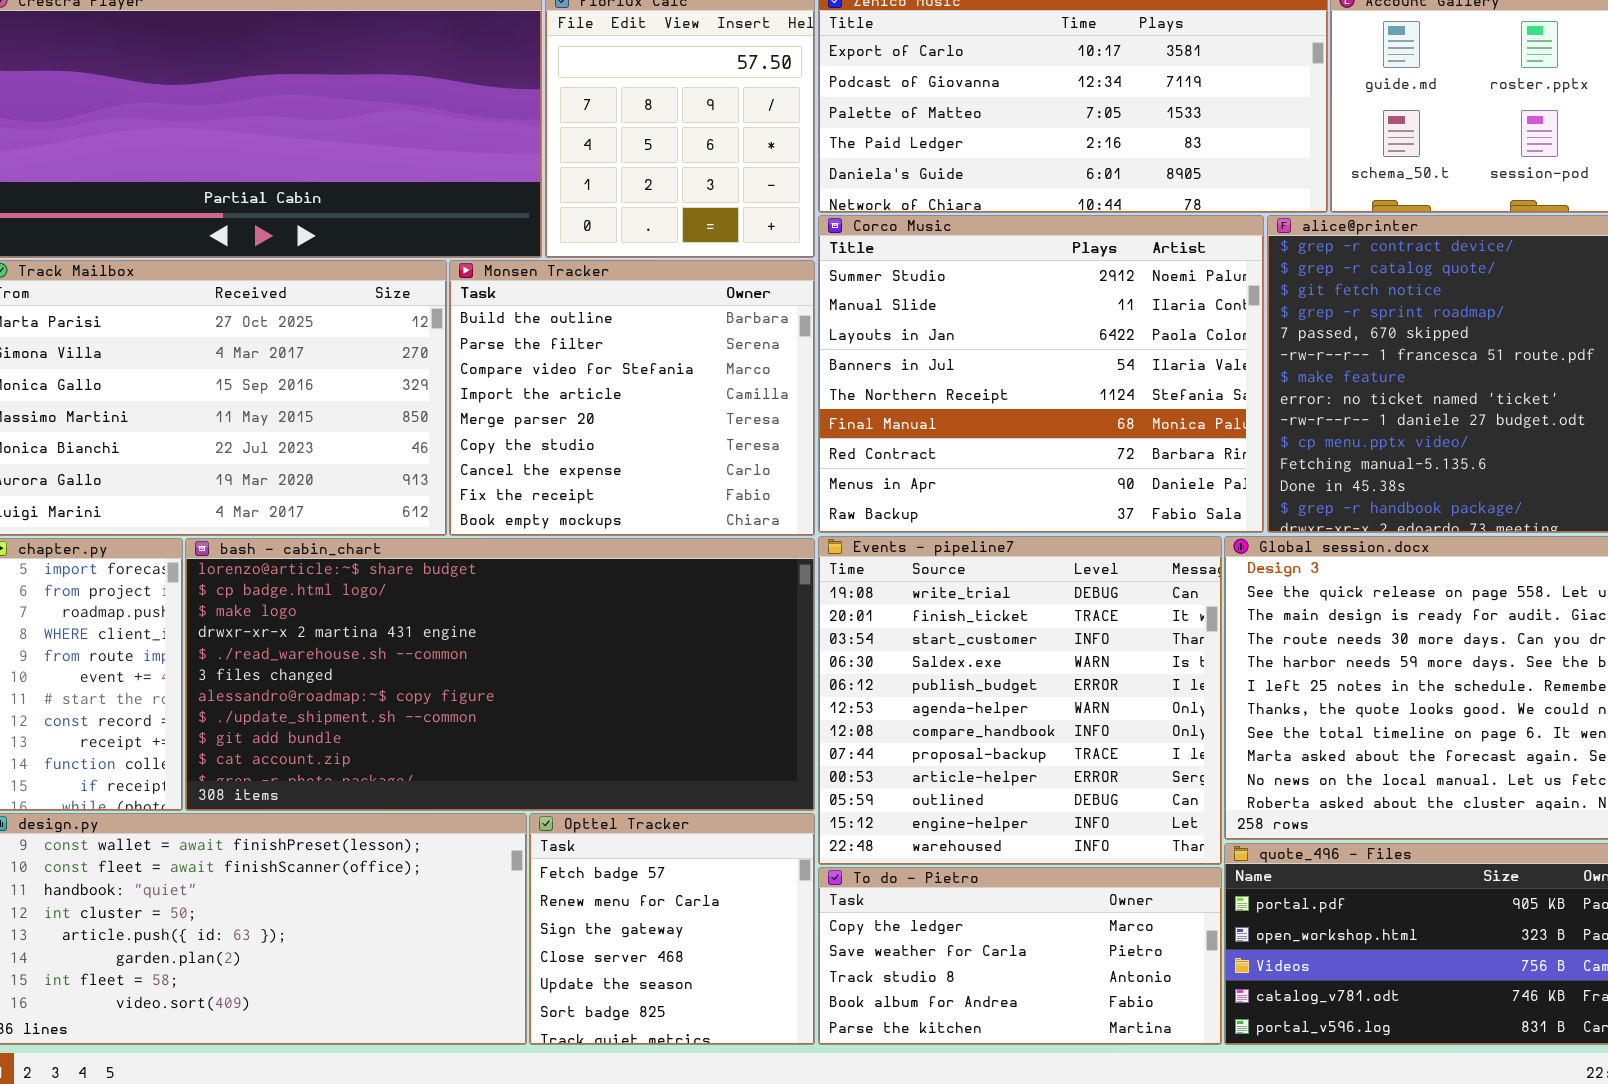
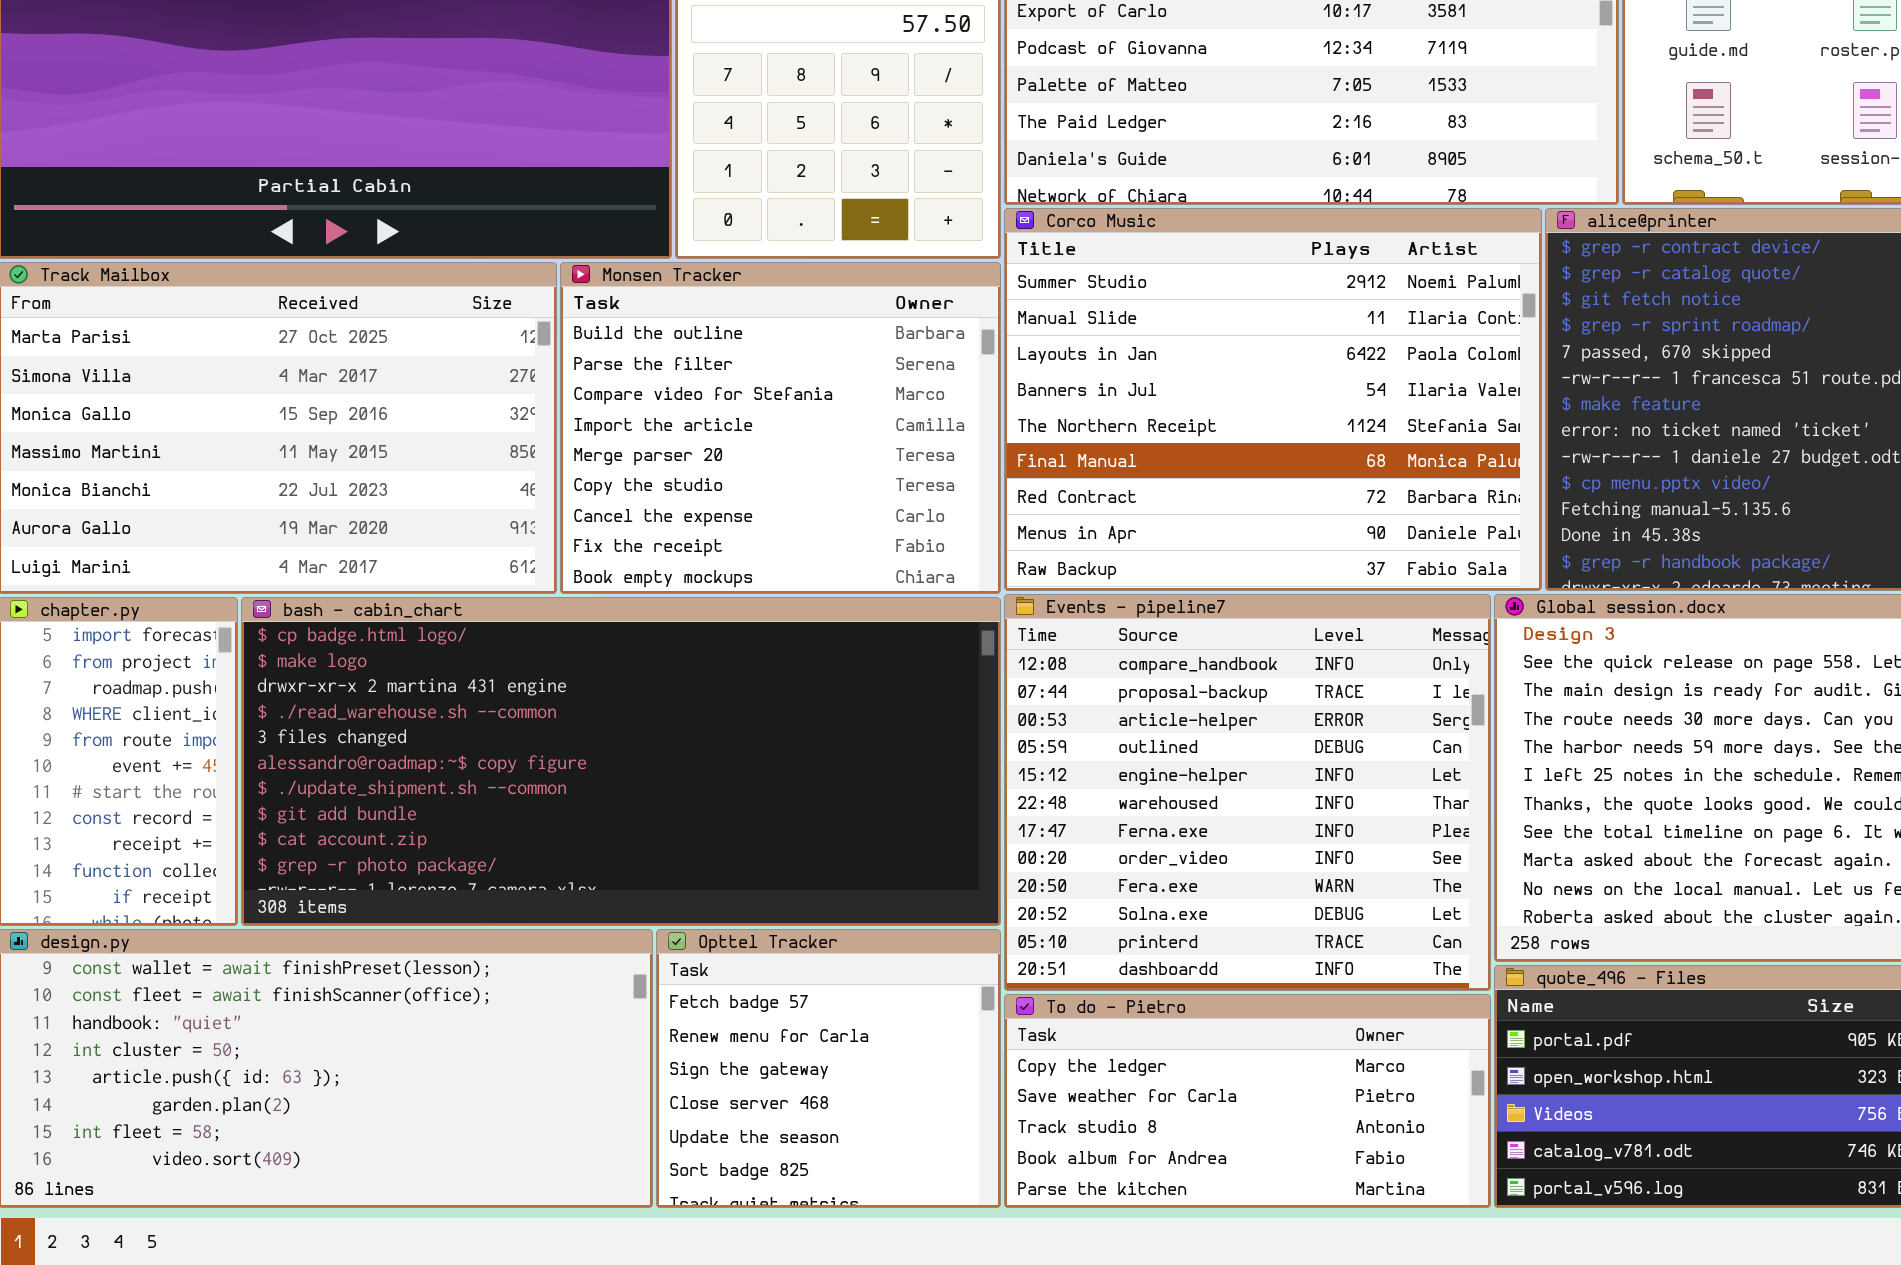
Events - pipeline7: [818,536,1222,865] -> [1004,594,1491,991], scrolled down 6 rows
bash - cabin_chart: [185,538,815,811] -> [241,597,1001,926], scrolled down 1 row

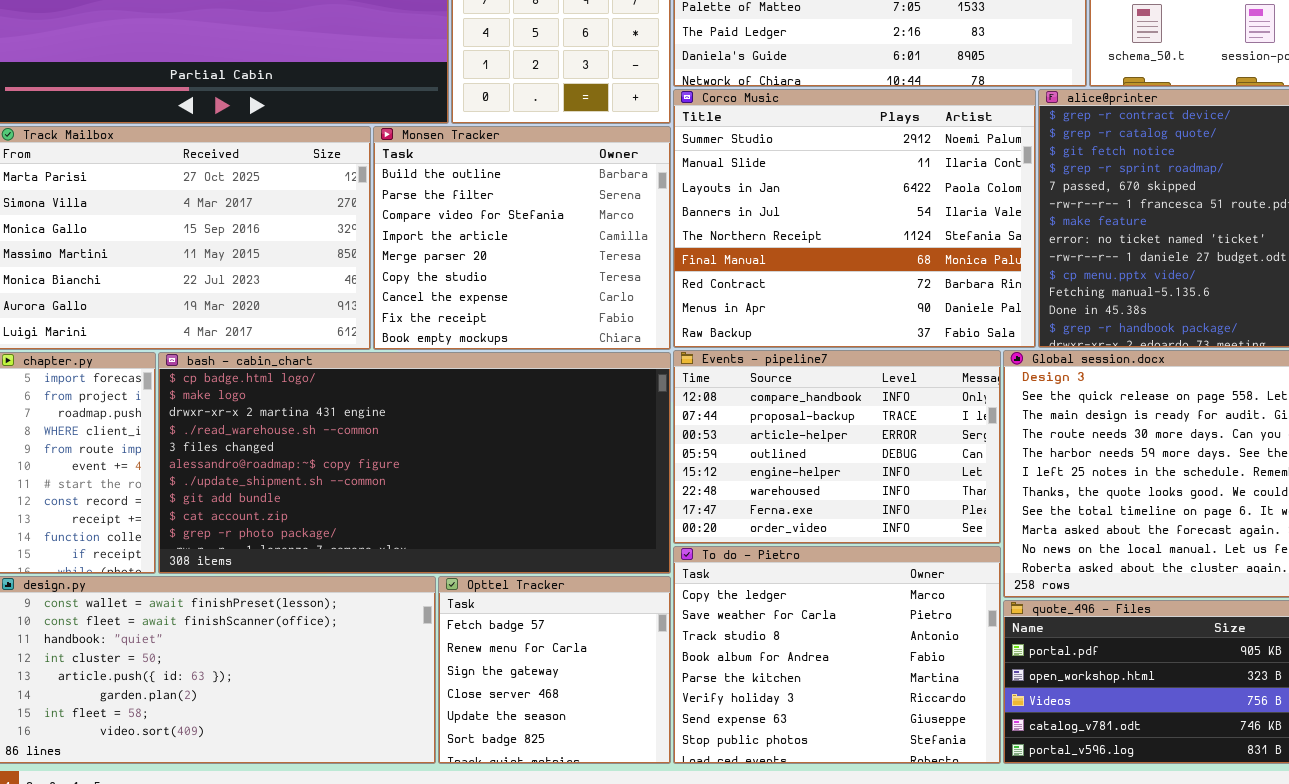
Events - pipeline7: [1004,594,1491,991] -> [673,350,1001,544], resized
To do - Pietro: [1004,994,1491,1208] -> [673,546,1001,764], resized

